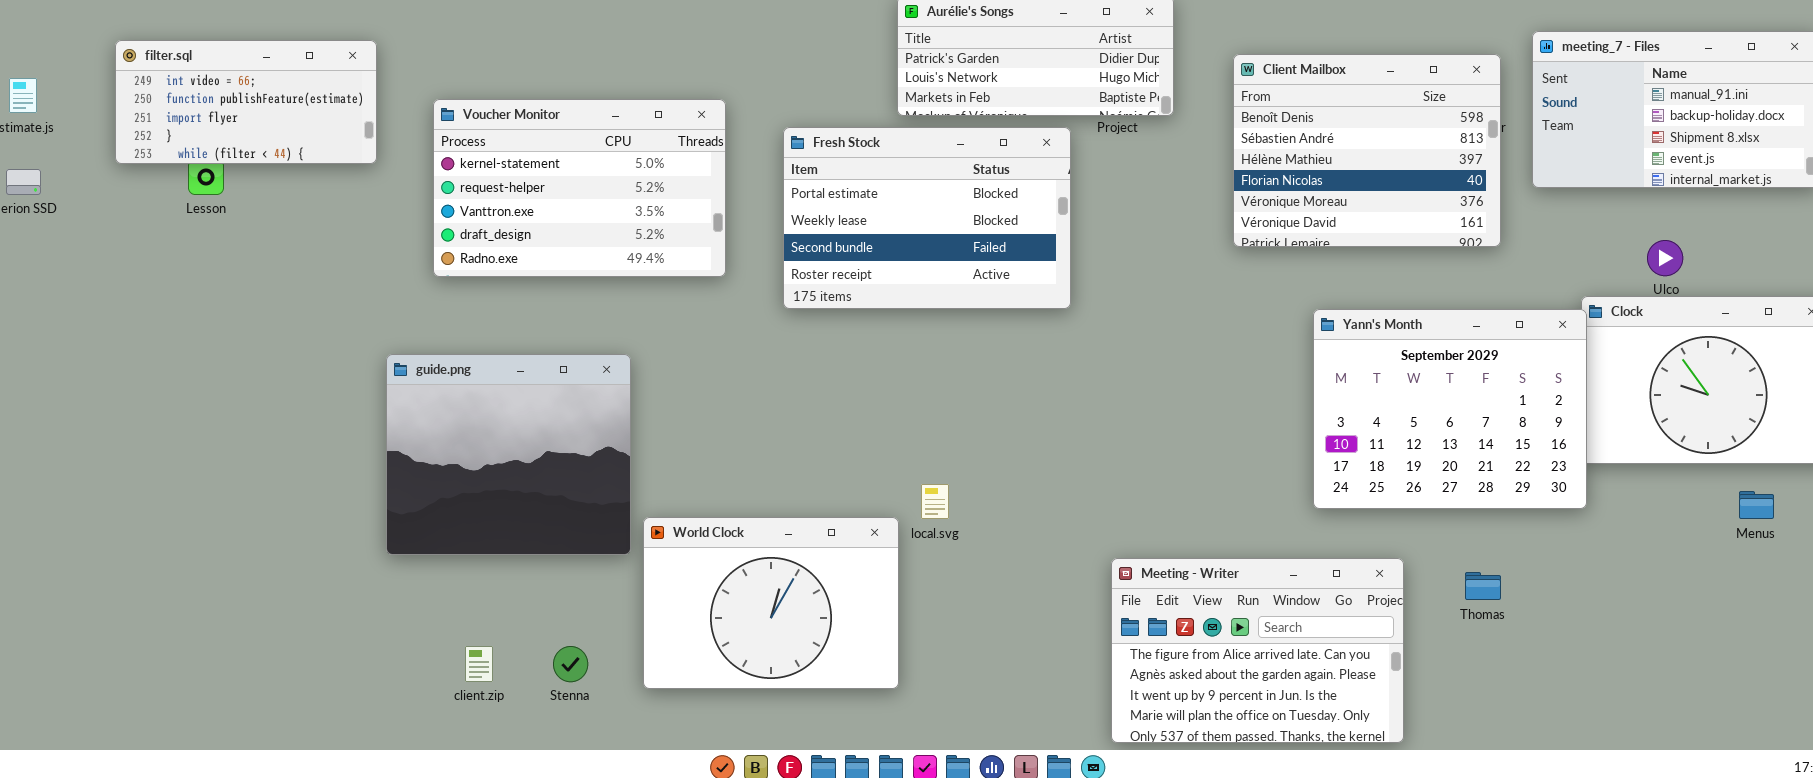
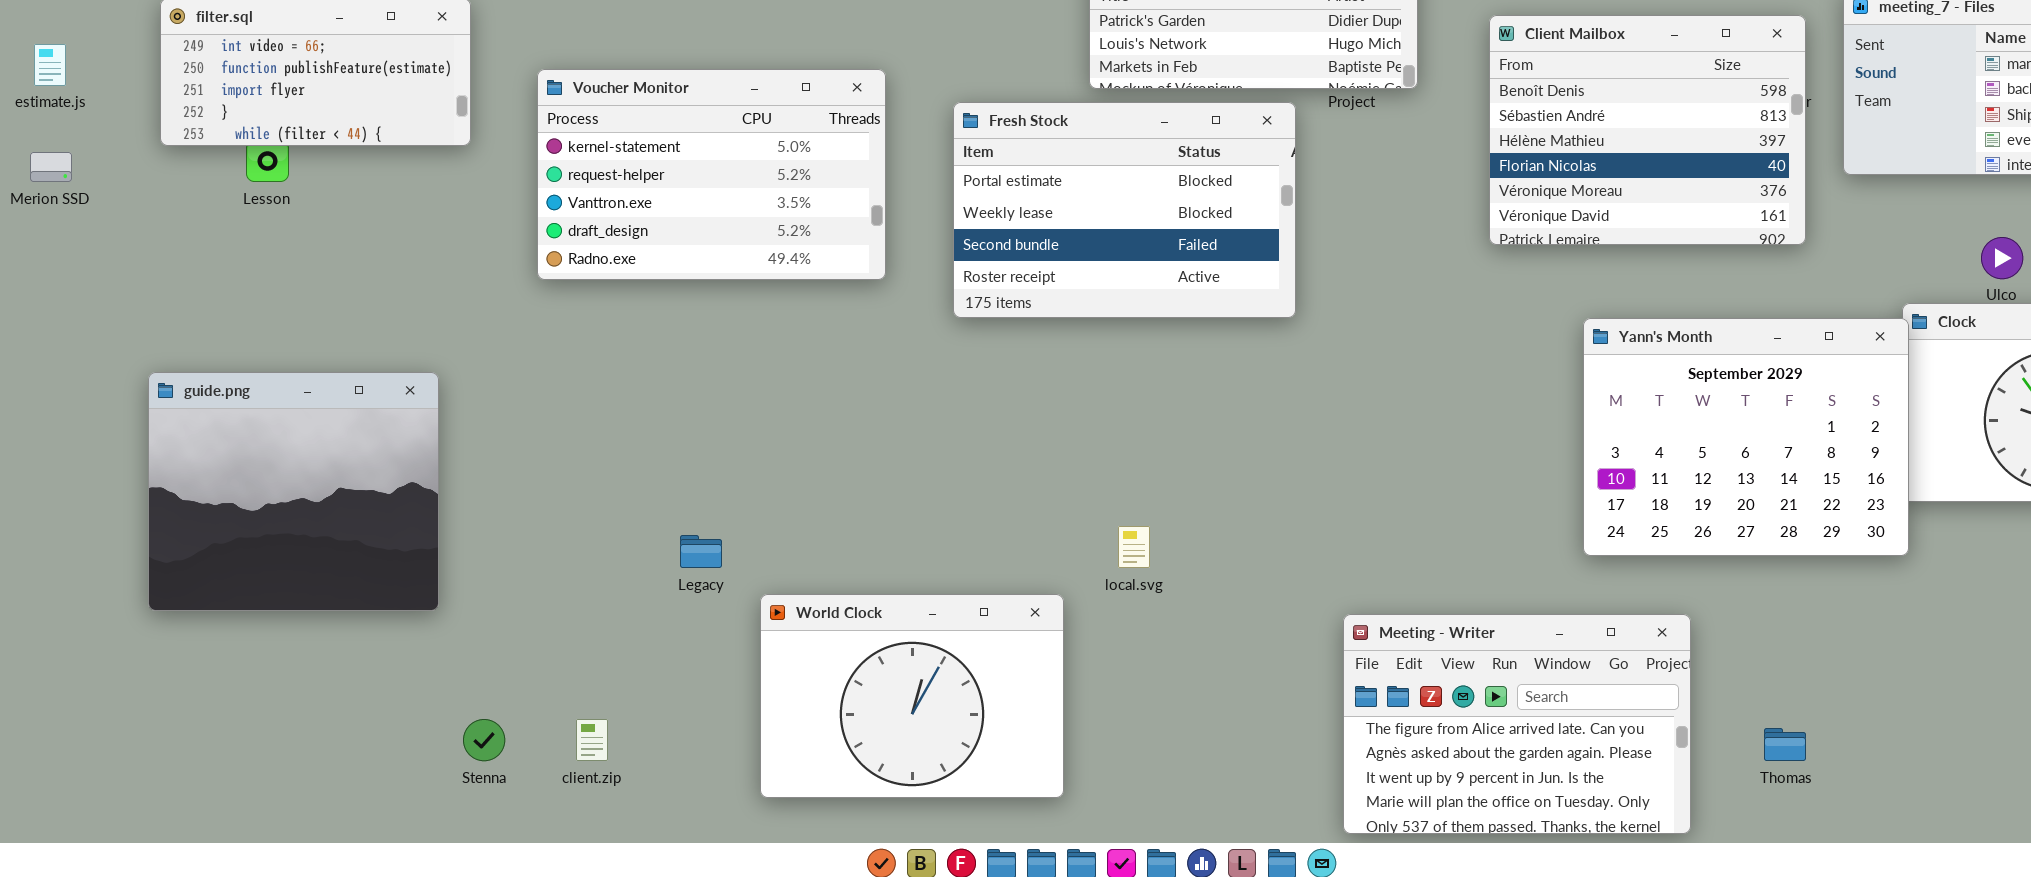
guide.png: [386,354,631,555] -> [148,372,439,611], moved
World Clock: [643,517,899,689] -> [760,594,1064,798], moved
Thomas: [1465,572,1501,600] -> [1764,728,1806,761], moved
Stenna: [553,646,588,682] -> [463,719,505,761], moved

